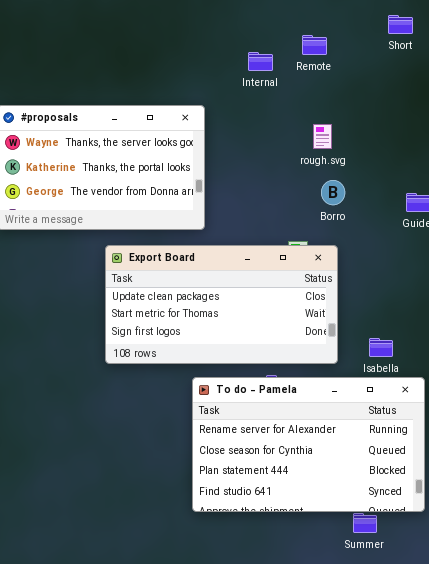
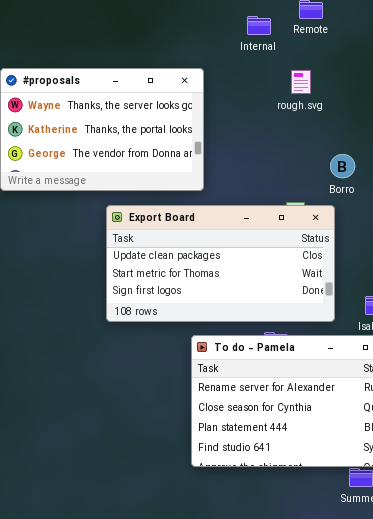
rough.svg: [313,124,332,149] -> [291,70,311,94], moved
Borro: [321,180,345,205] -> [330,154,355,178], moved

